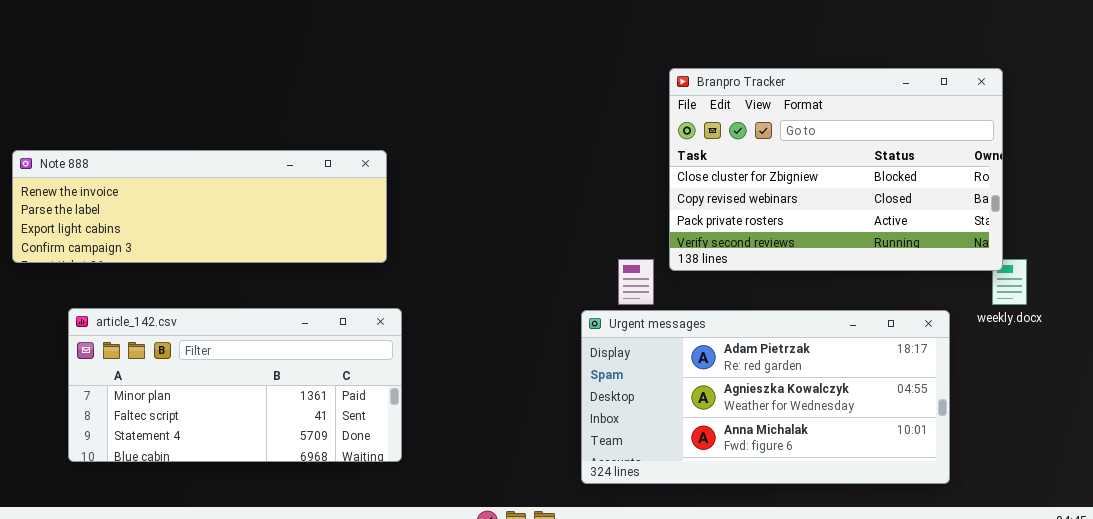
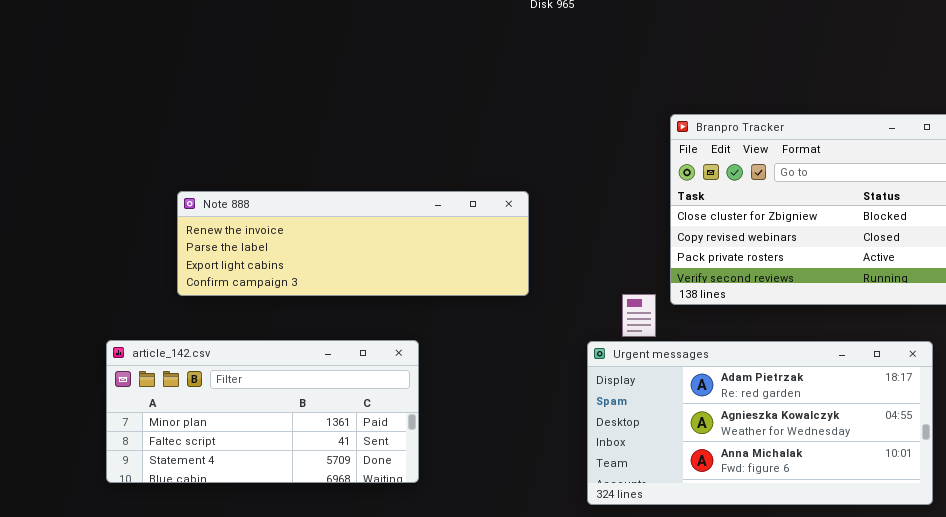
Note 888: [12,150,387,263] -> [177,191,529,296], moved

